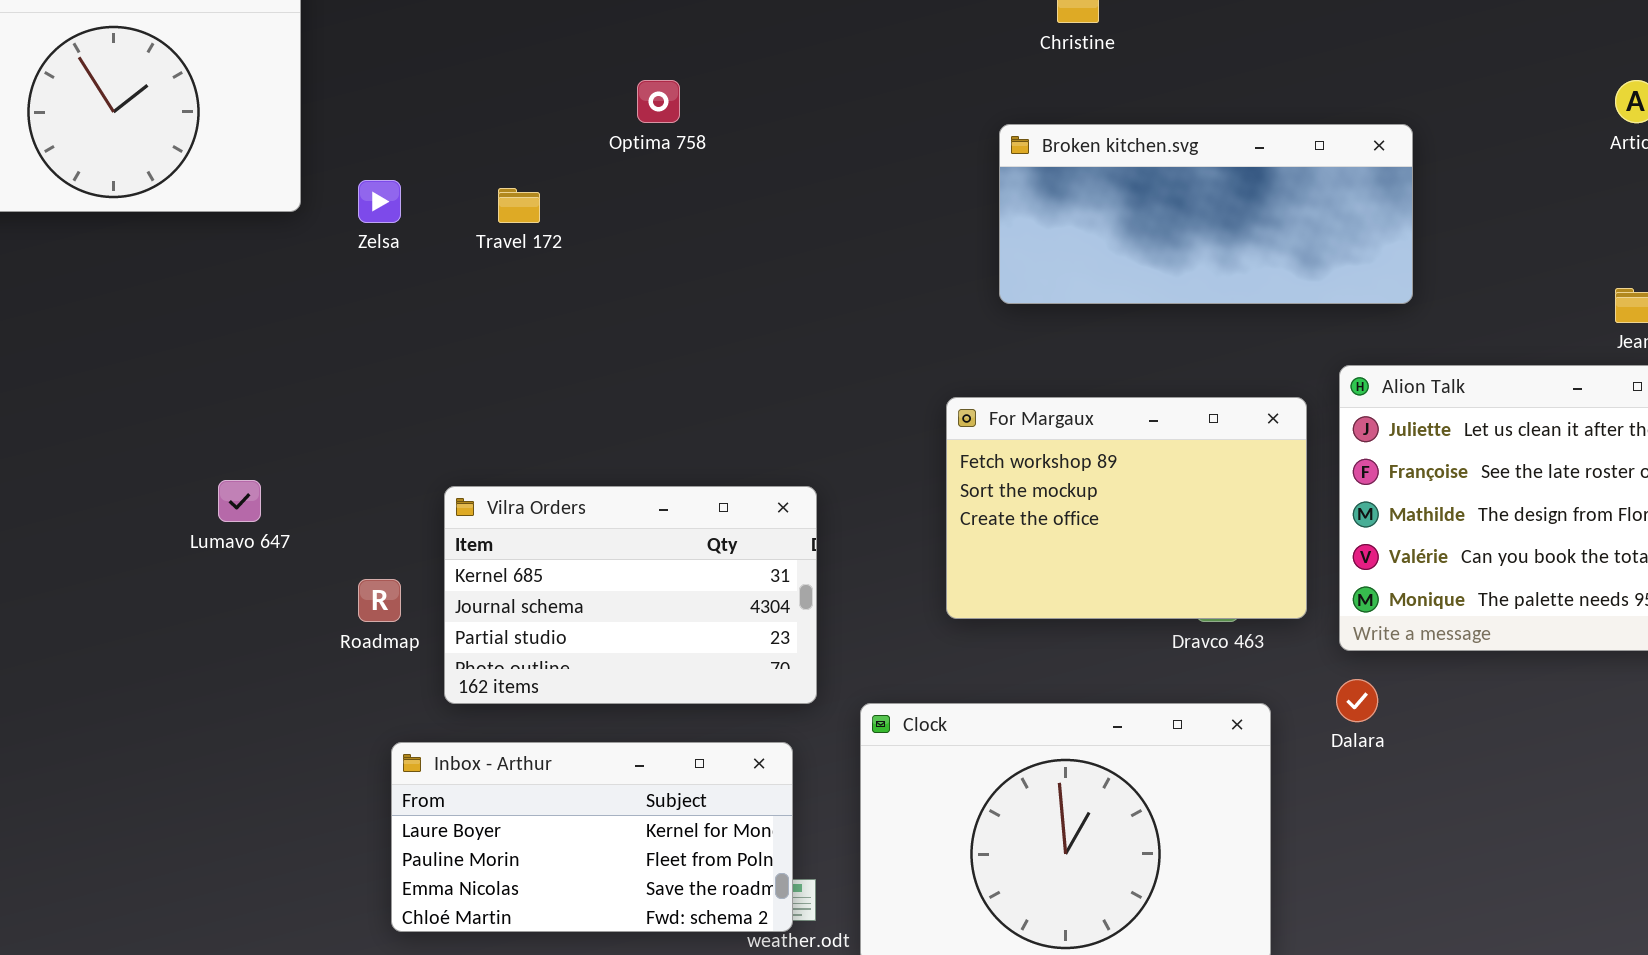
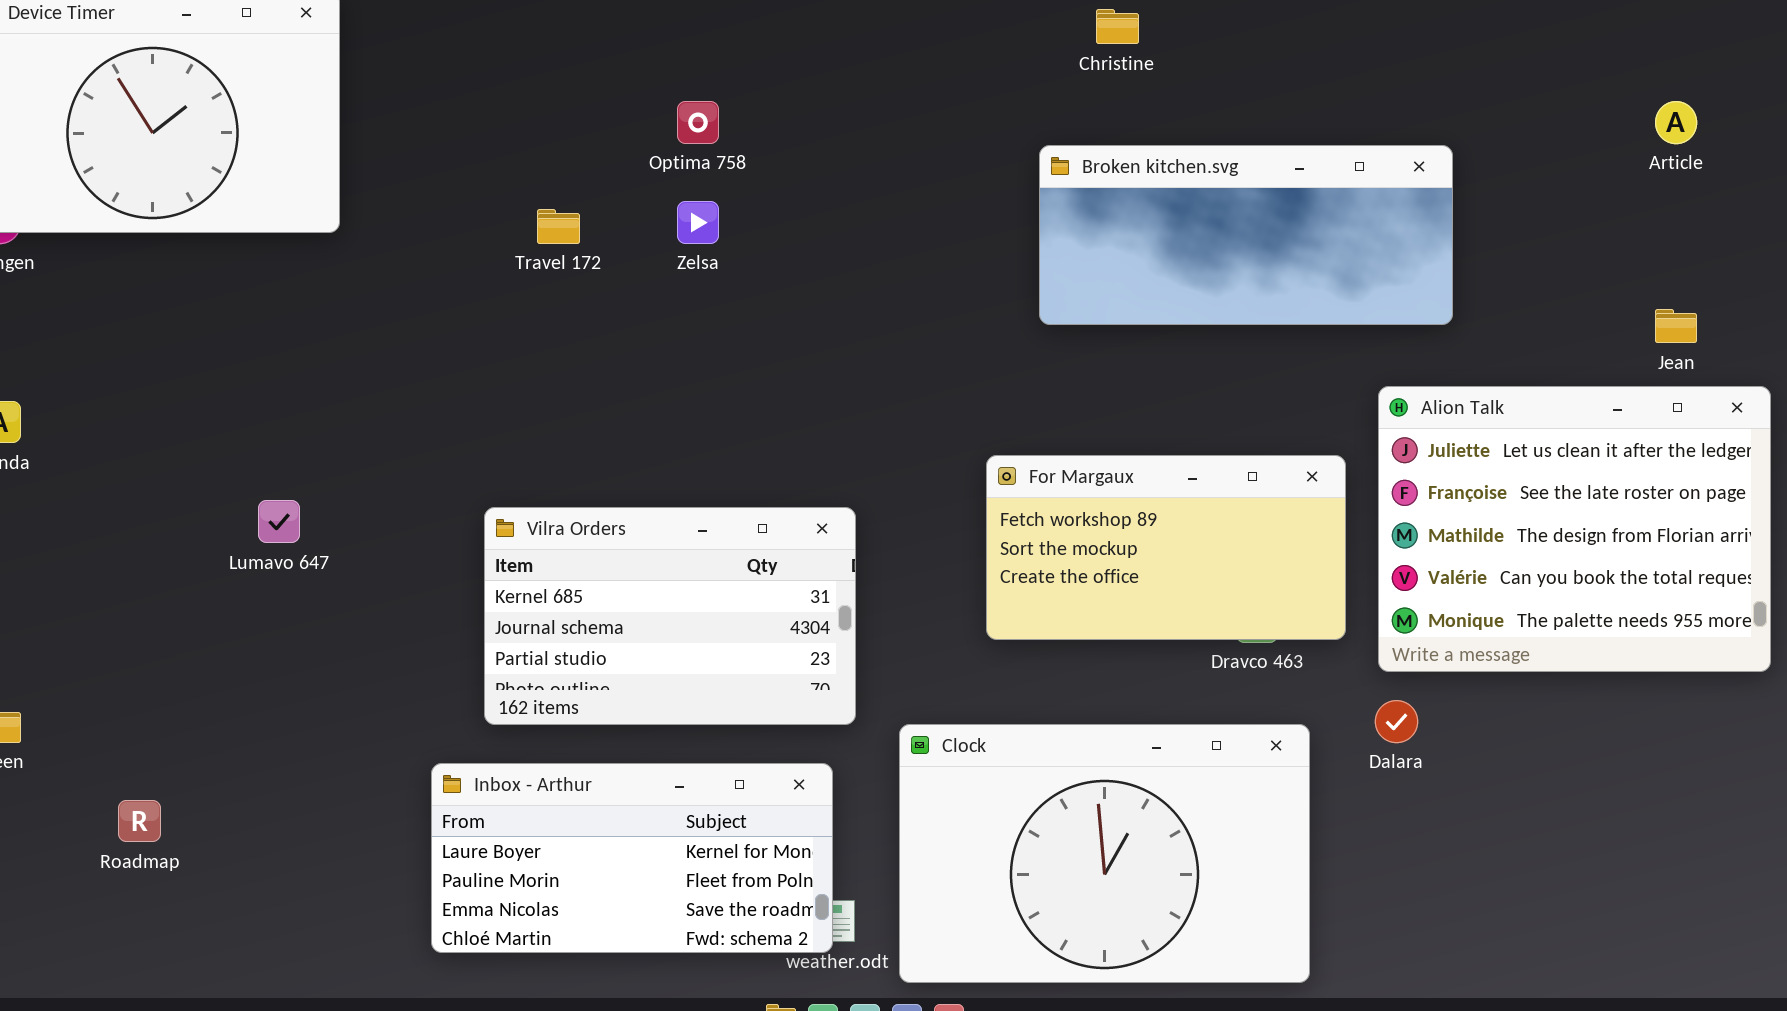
Zelsa: [358,180,401,223] -> [677,201,719,244], moved
For Margaux: [946,397,1307,619] -> [986,455,1346,640], resized
Roadmap: [358,579,401,622] -> [118,800,161,842], moved

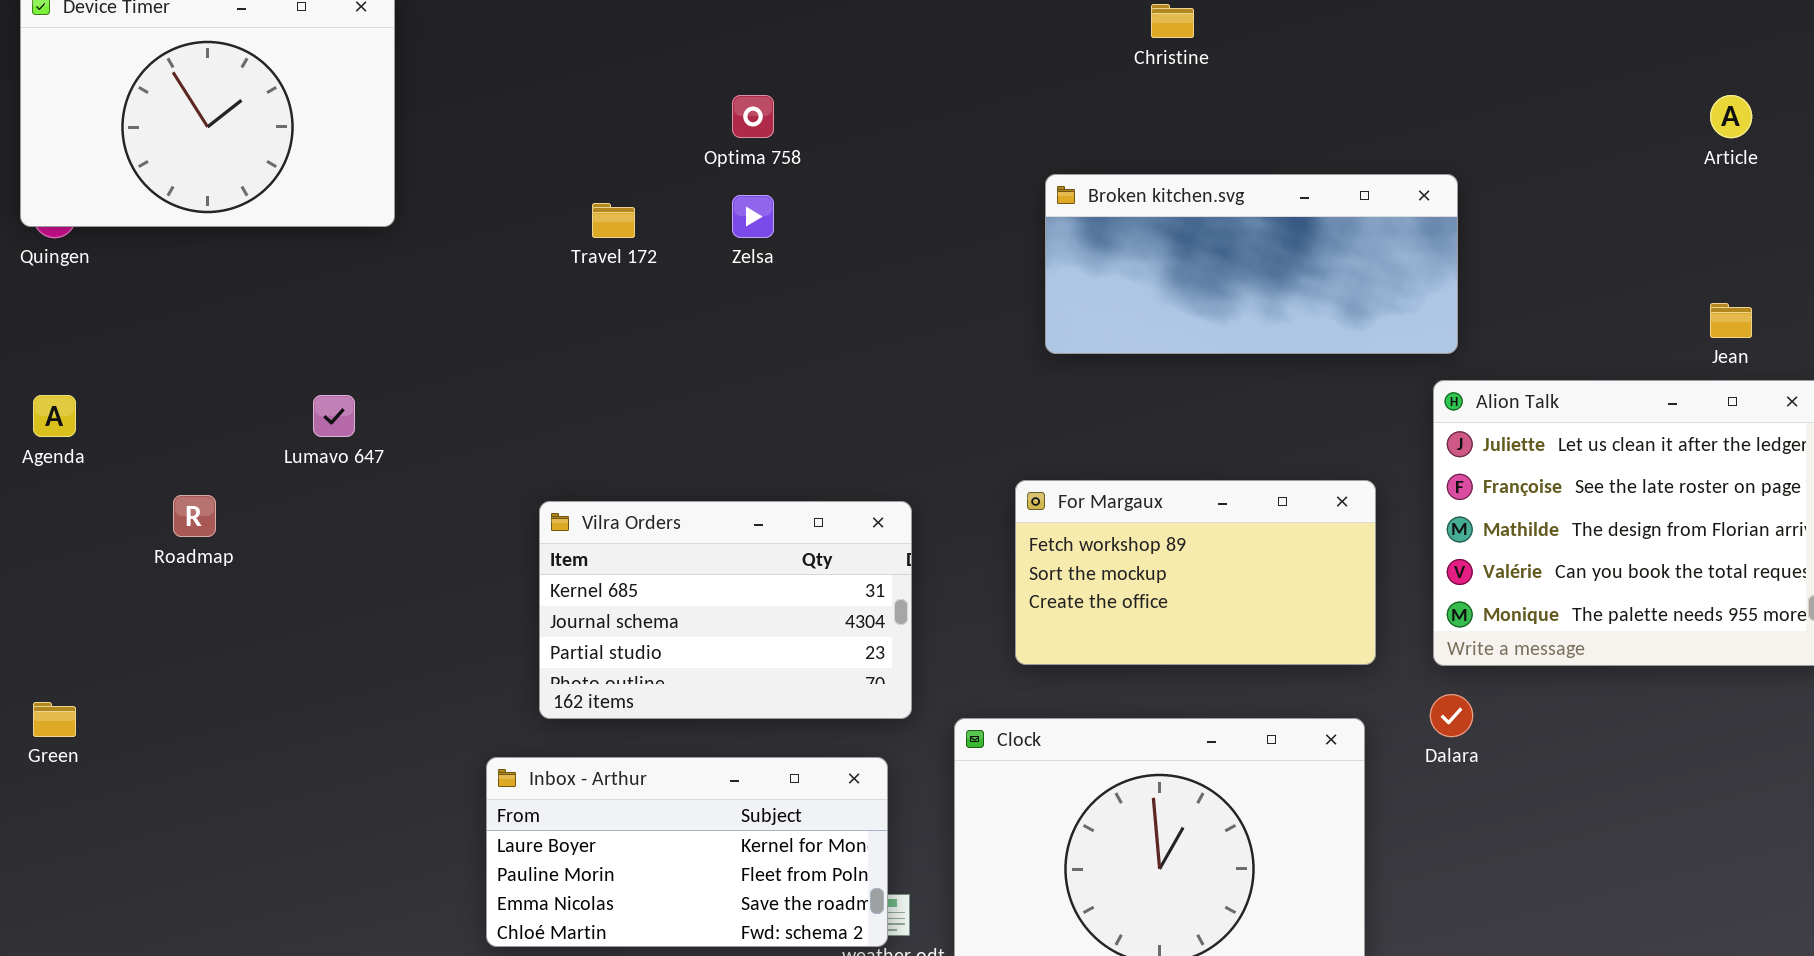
Broken kitchen.svg: [1039,145,1453,325] -> [1045,174,1458,354], moved
For Margaux: [986,455,1346,640] -> [1015,480,1376,665], moved
Lumavo 647: [258,500,300,543] -> [313,395,355,437], moved
Roadmap: [118,800,161,842] -> [173,495,216,537], moved

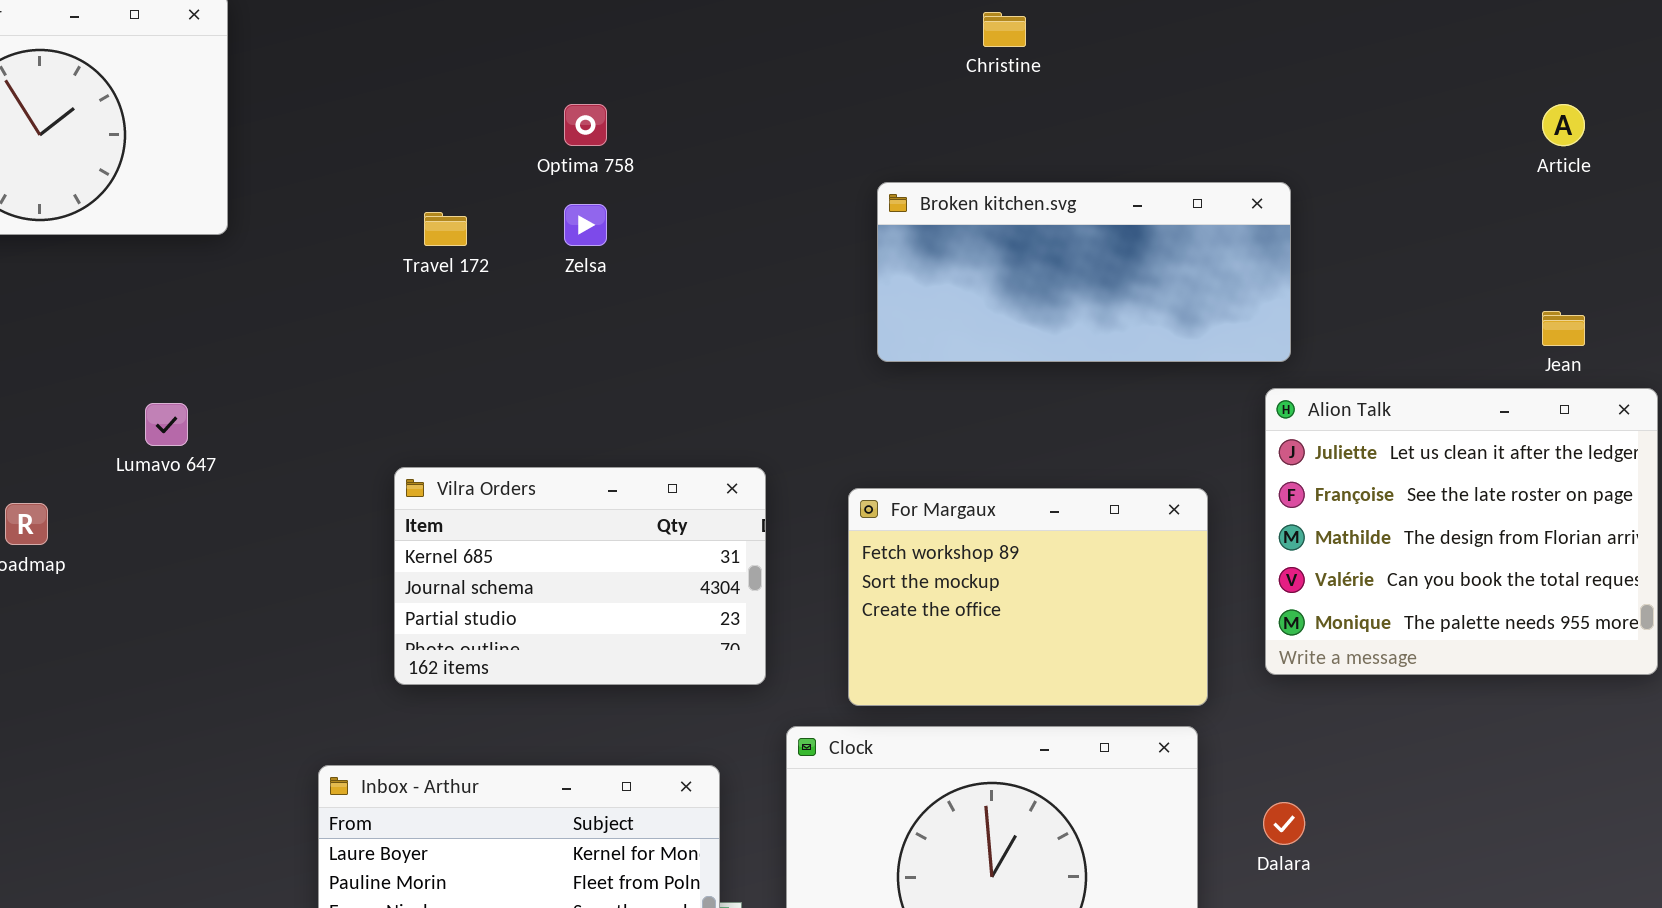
For Margaux: [1015,480,1376,665] -> [848,488,1208,706], resized
Vilra Orders: [539,501,912,719] -> [394,467,766,685], moved
Dalara: [1430,694,1473,737] -> [1263,802,1305,845], moved

